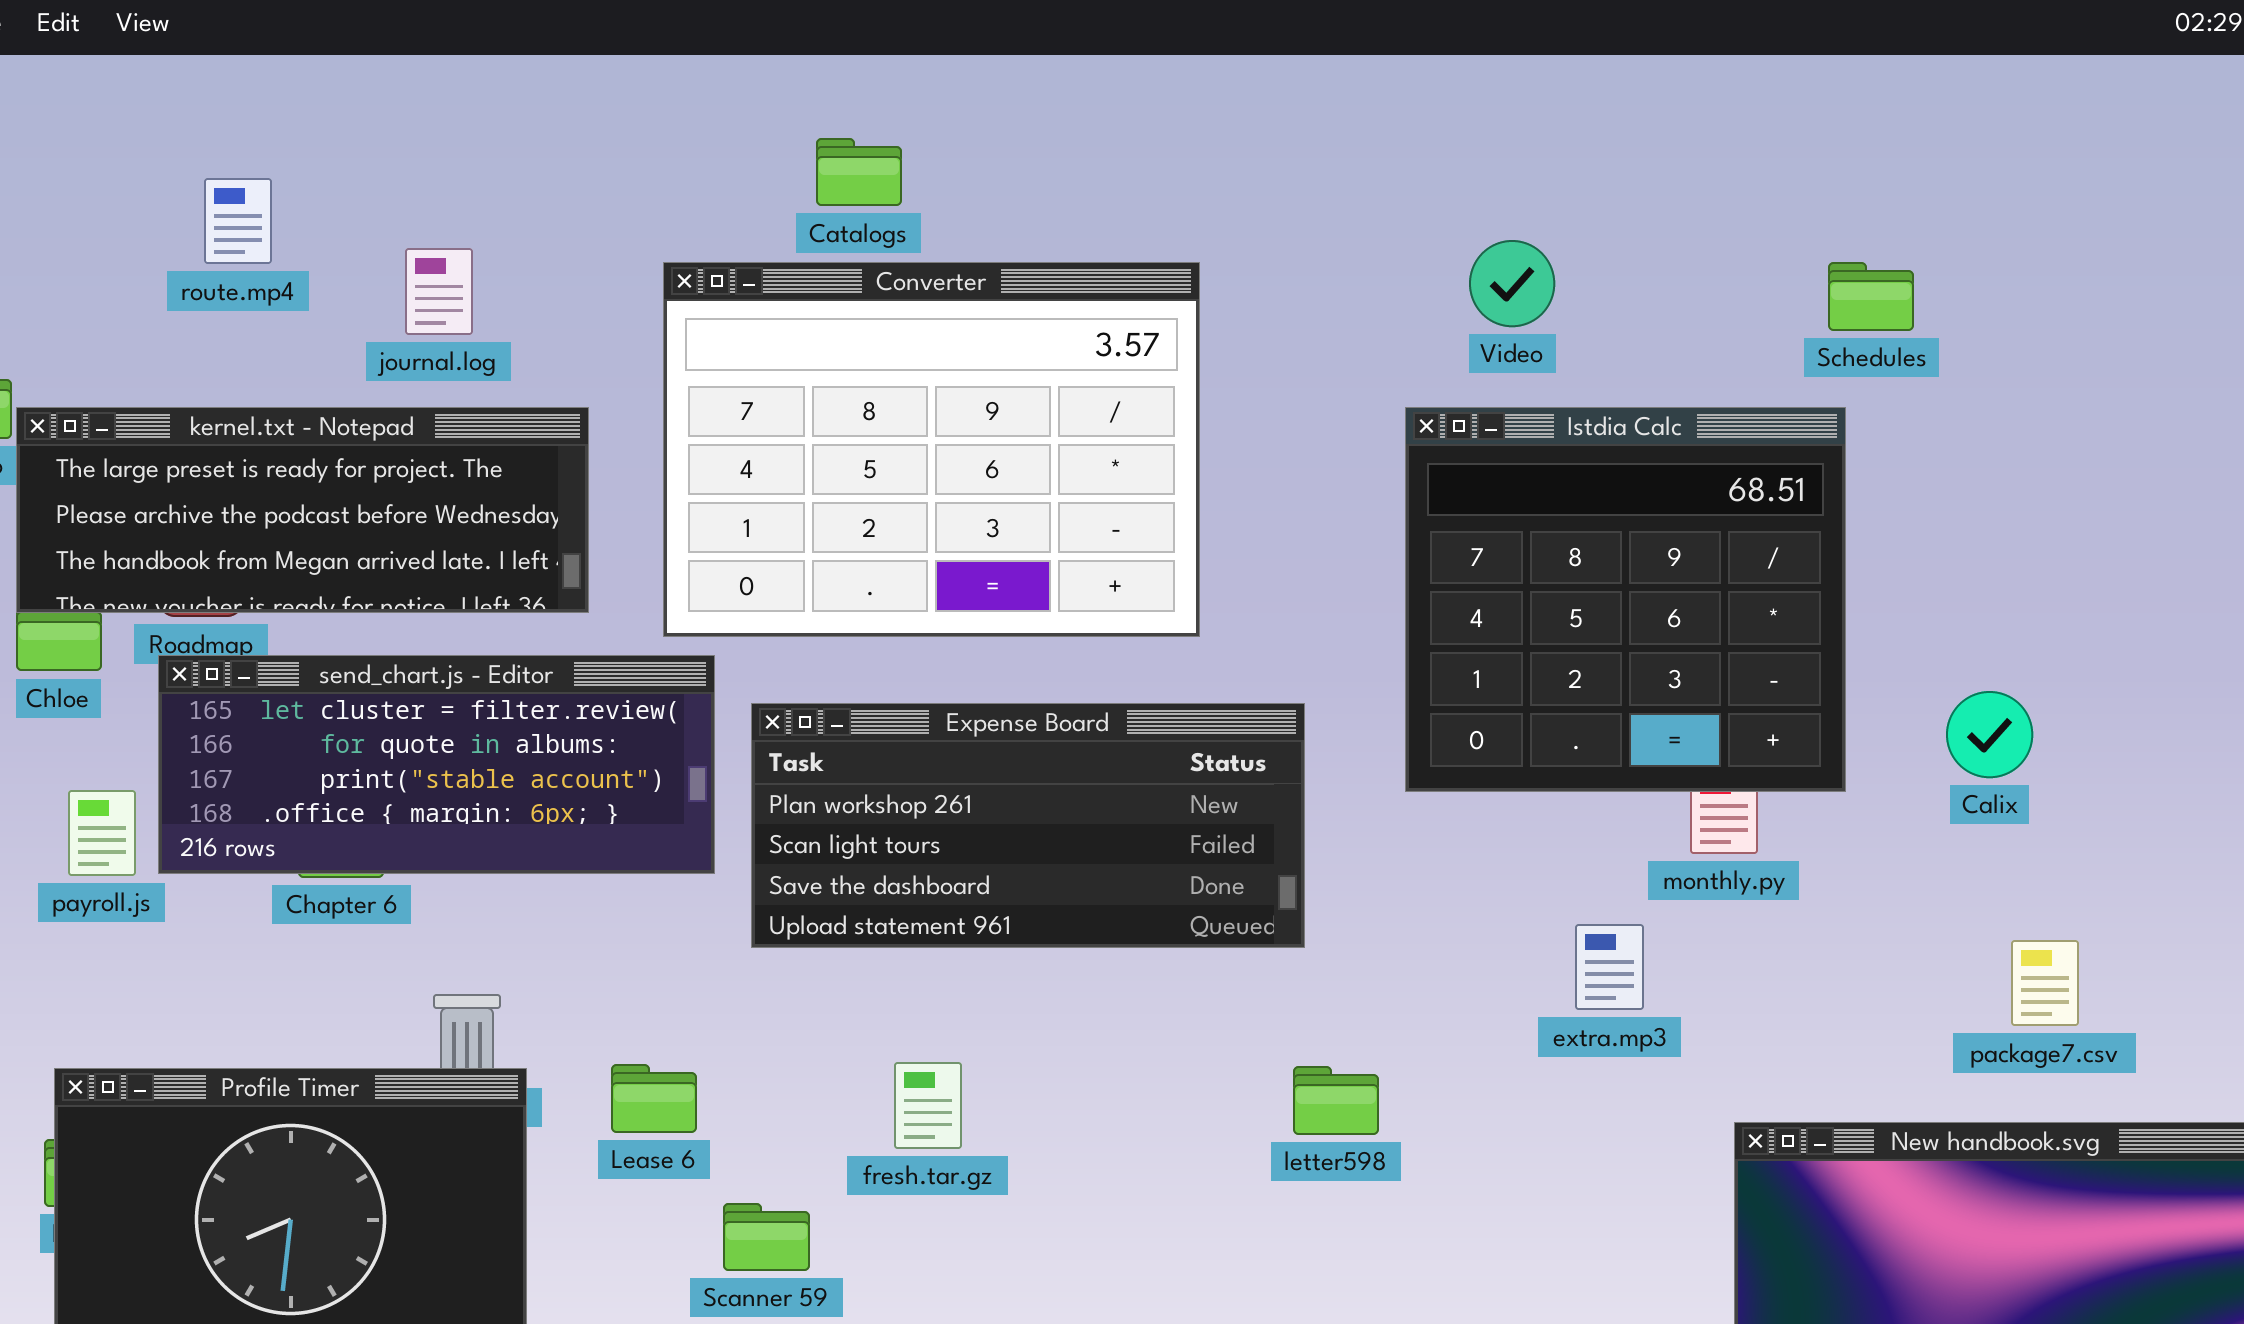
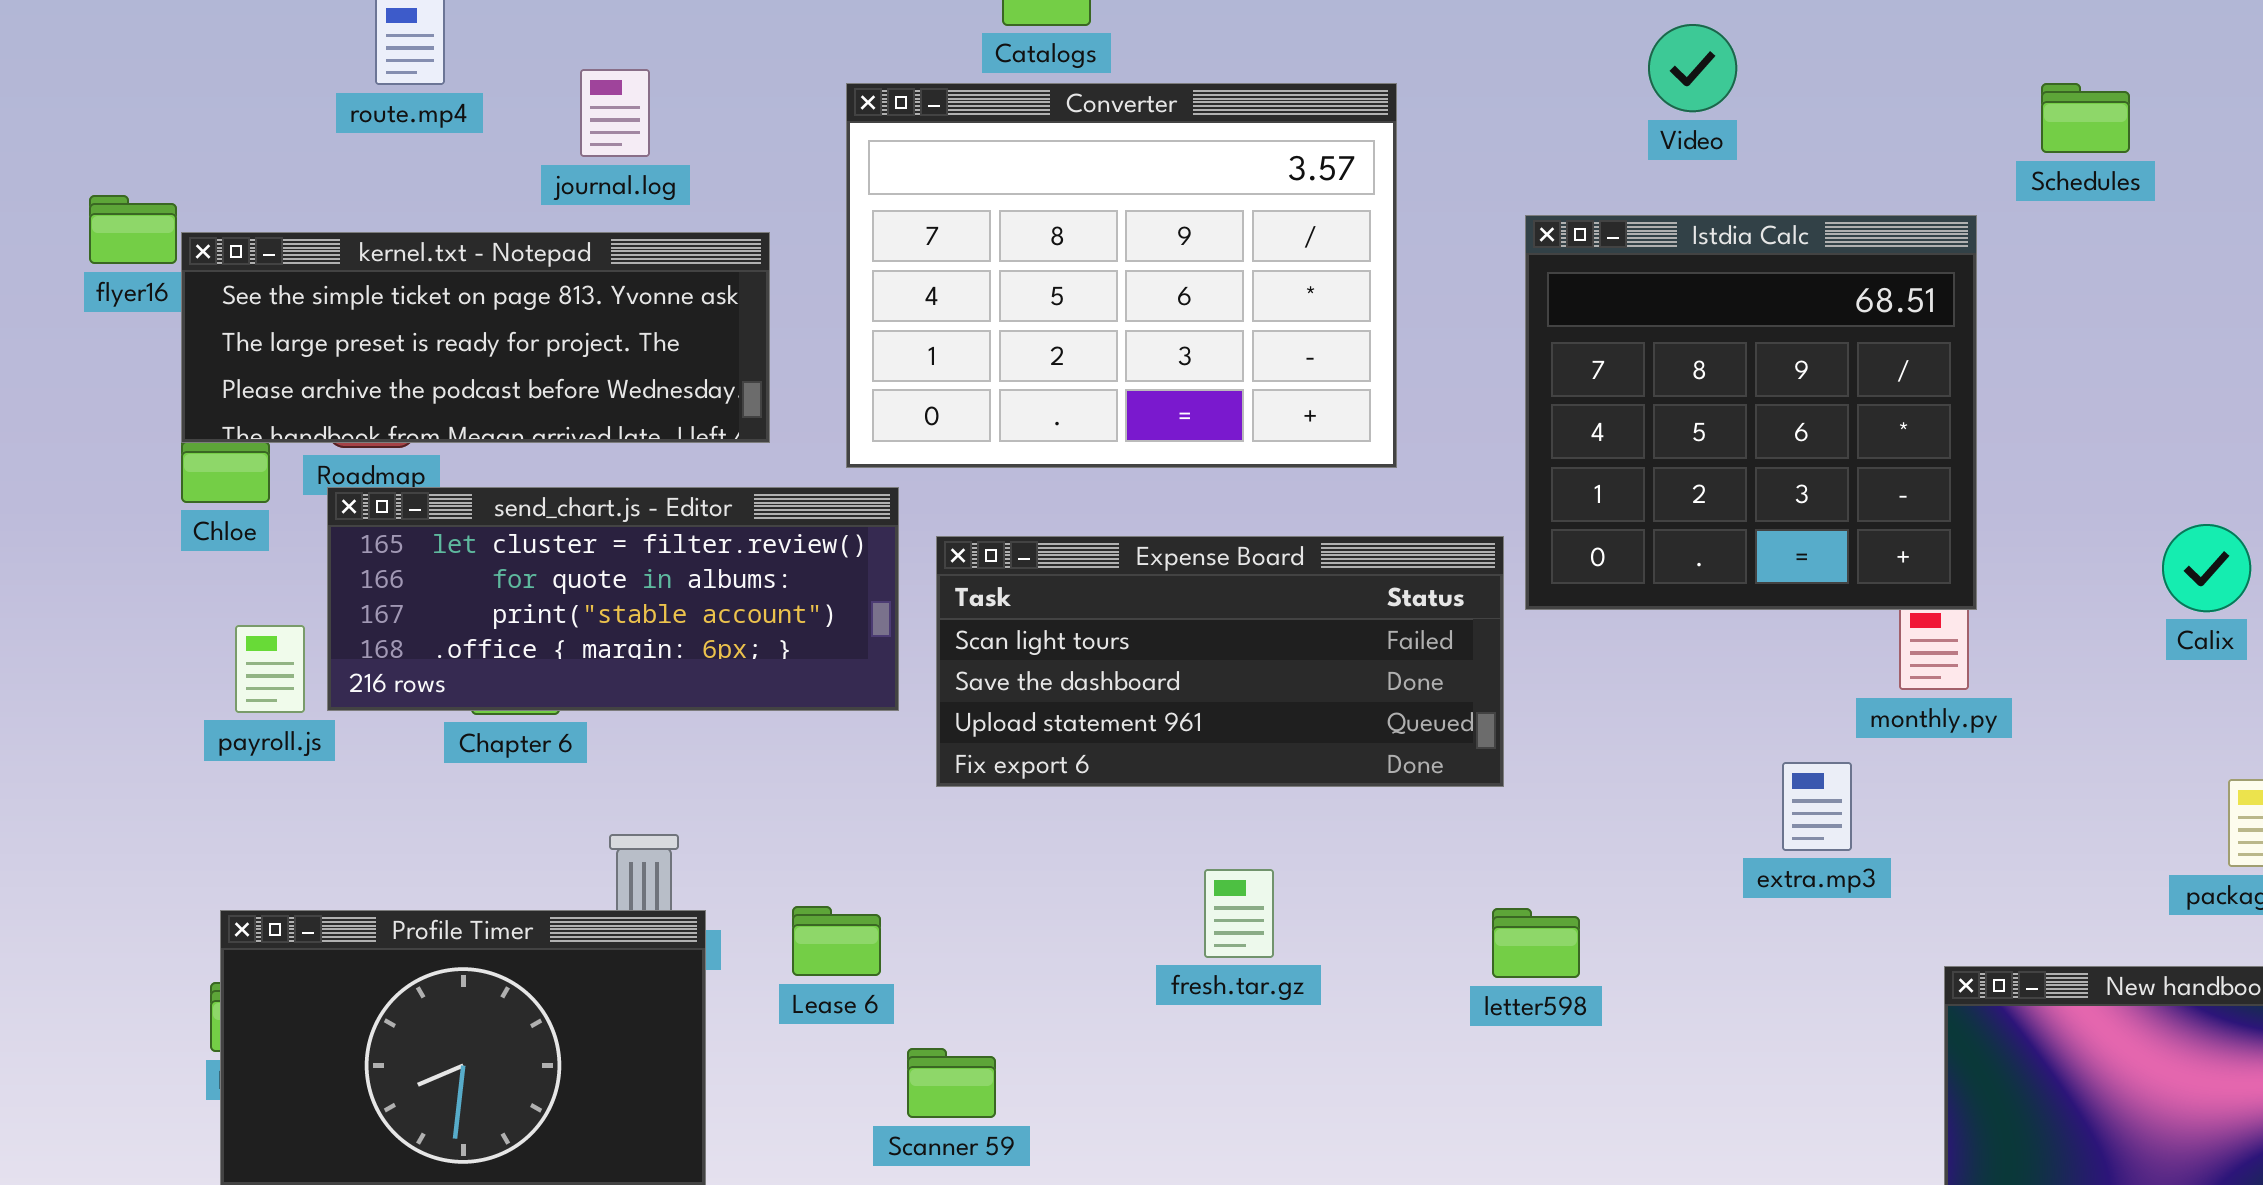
Video: [1469,240,1555,327] -> [1648,24,1737,112], moved
kernel.txt - Notepad: [16,407,589,613] -> [181,232,770,443], scrolled up 1 row
Istdia Calc: [1405,407,1846,792] -> [1525,215,1977,610], moved
Expense Board: [751,703,1305,948] -> [936,536,1504,787], scrolled down 1 row
fresh.tar.gz: [894,1062,962,1149] -> [1204,869,1274,958], moved

